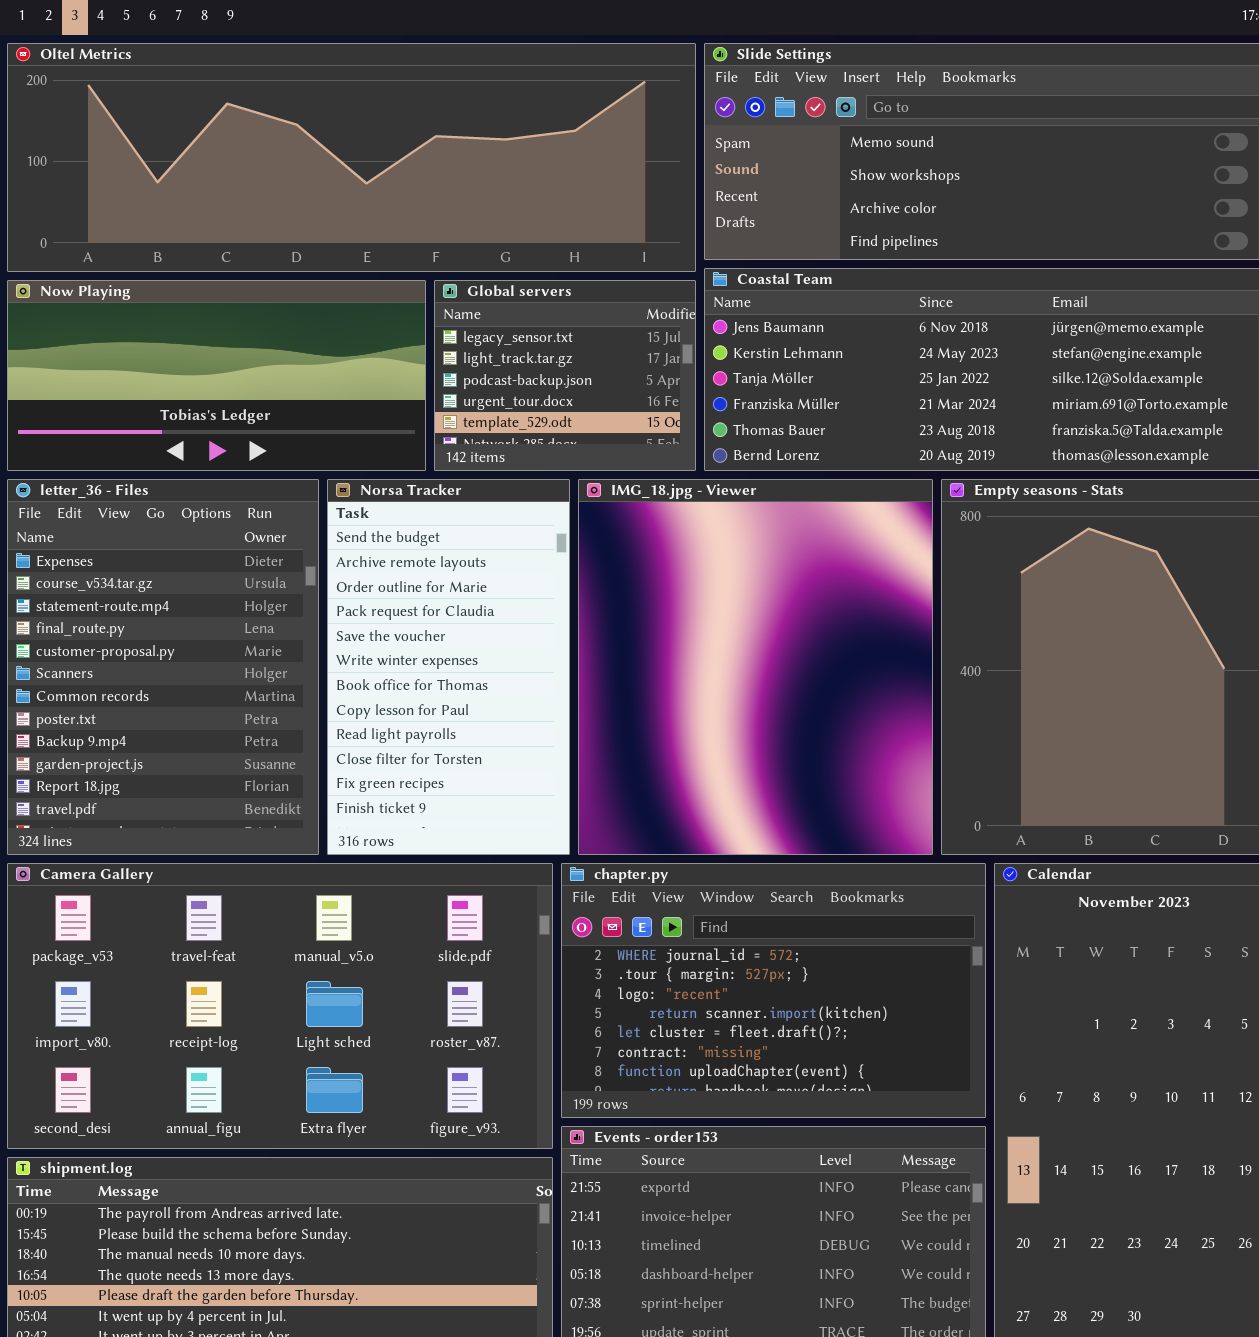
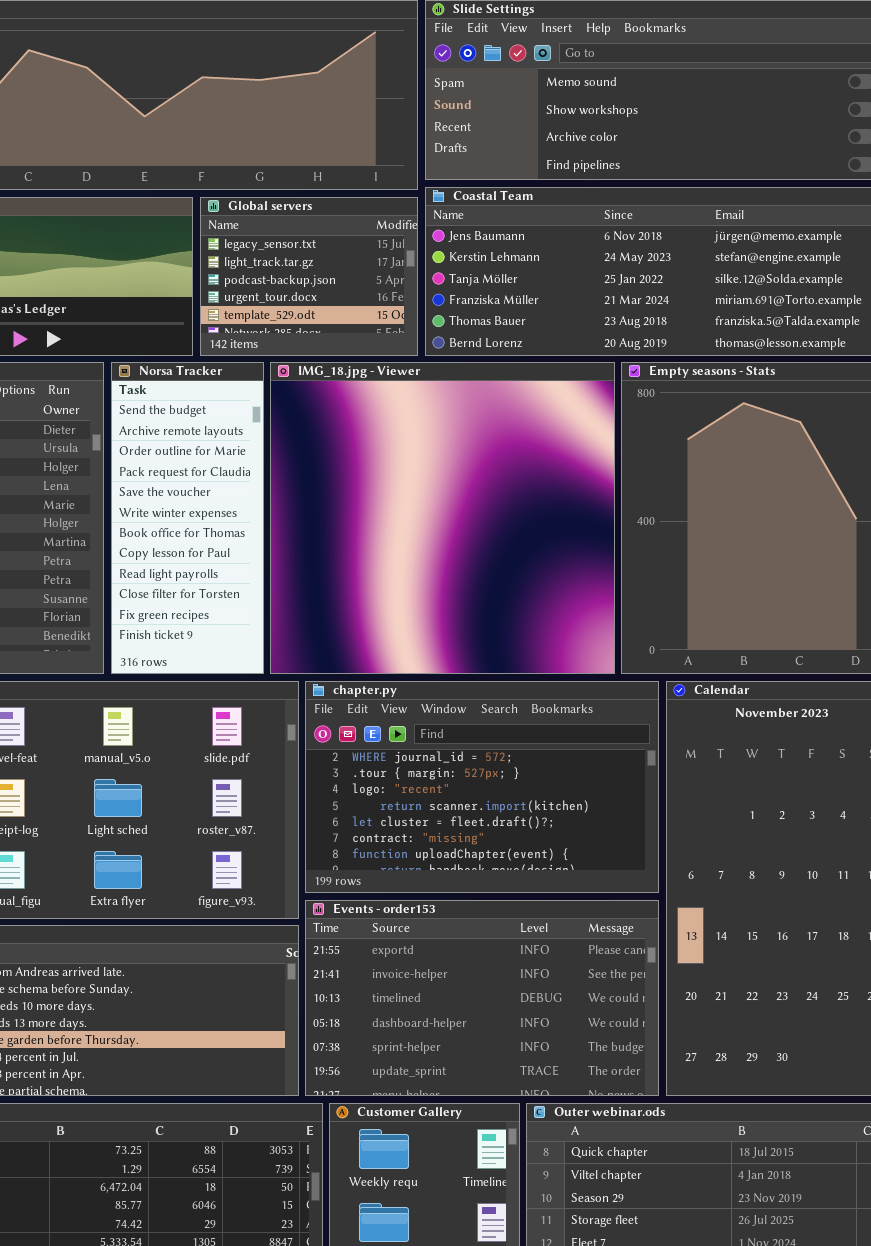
Norsa Tracker: [327,479,570,855] -> [111,362,264,674], resized
IMG_18.jpg - Viewer: [578,479,933,855] -> [270,362,615,674], resized

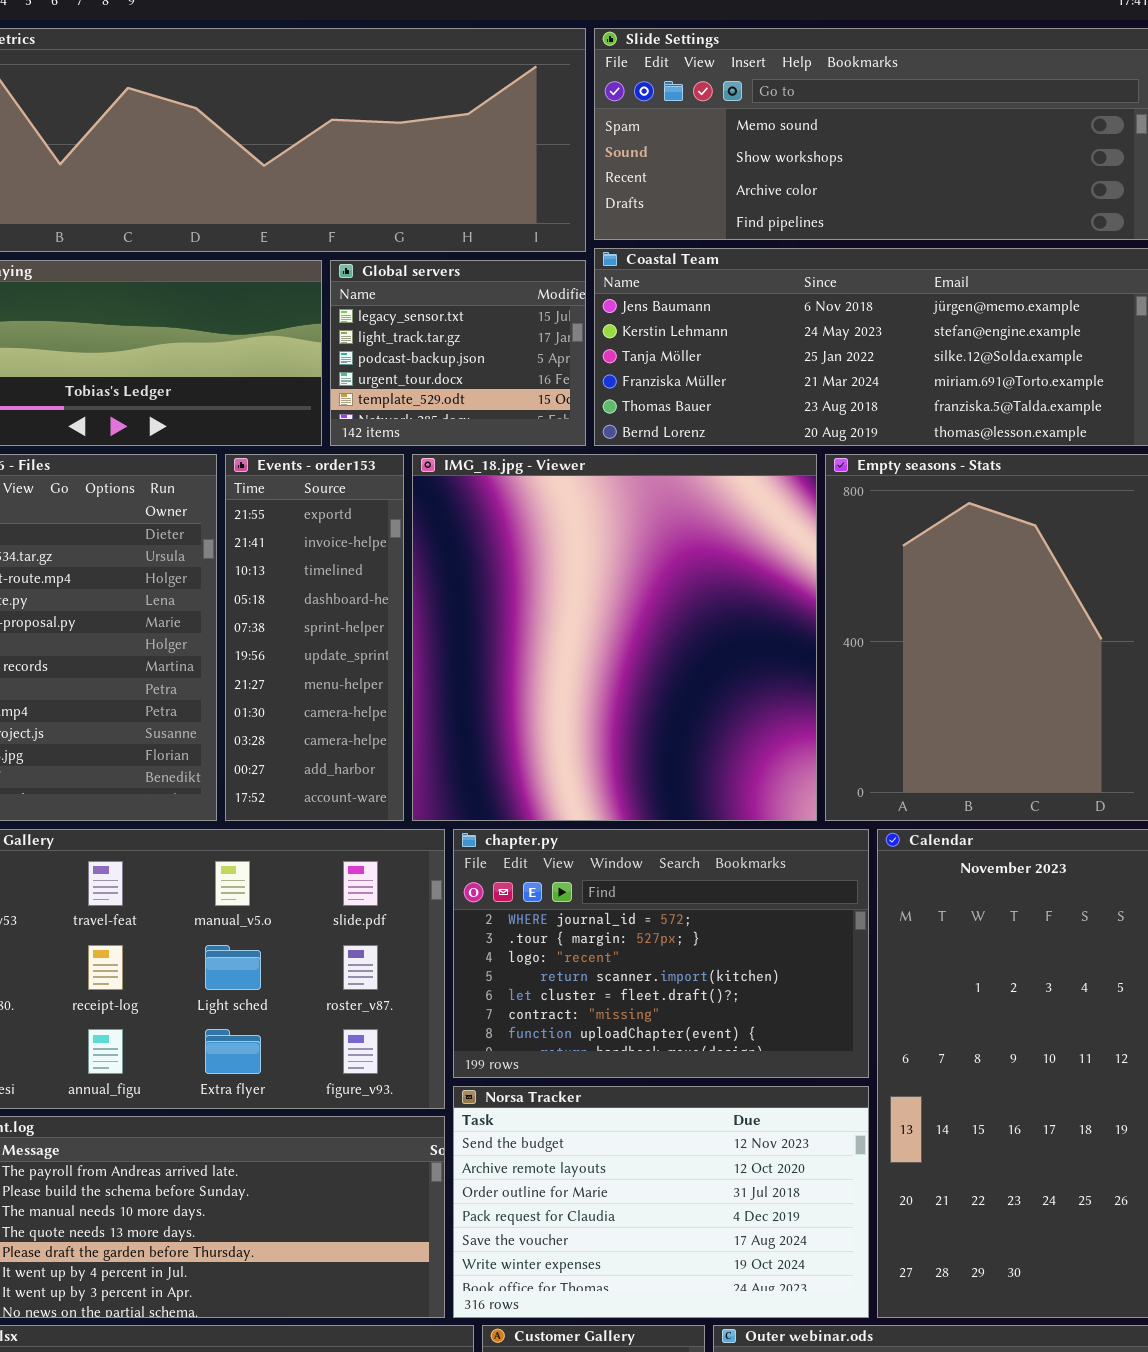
Norsa Tracker: [111,362,264,674] -> [453,1086,869,1318], moved, resized
Events - order153: [305,900,659,1096] -> [225,454,404,821], moved, resized

